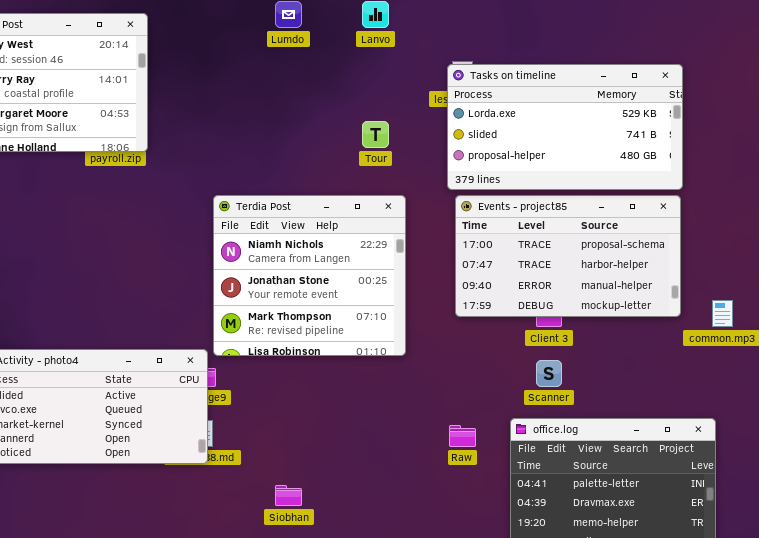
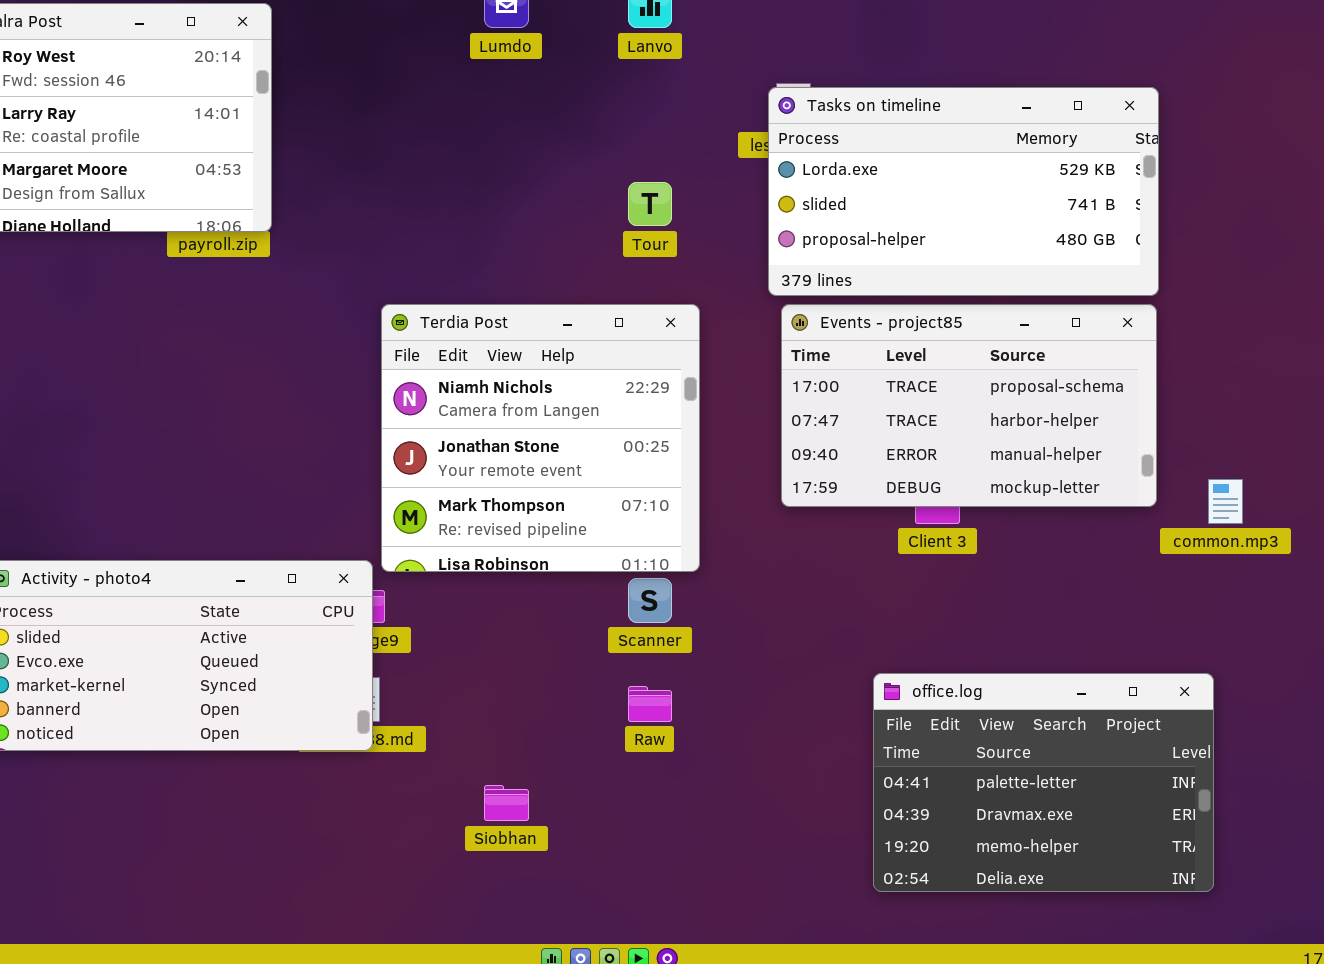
Scanner: [536,360,562,387] -> [628,578,672,623], moved
Raw: [449,425,476,447] -> [628,686,672,722], moved

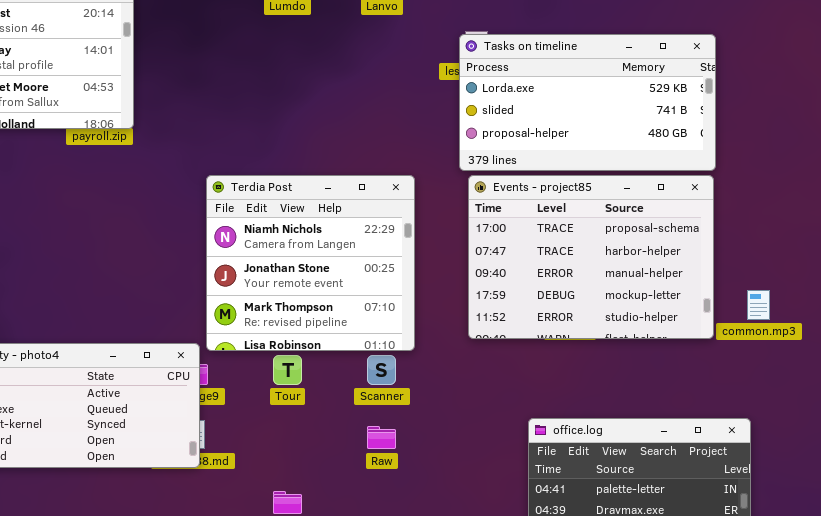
Tour: [628,182,672,226] -> [273,355,302,385], moved
Events - project85: [781,304,1157,507] -> [468,175,714,339], resized

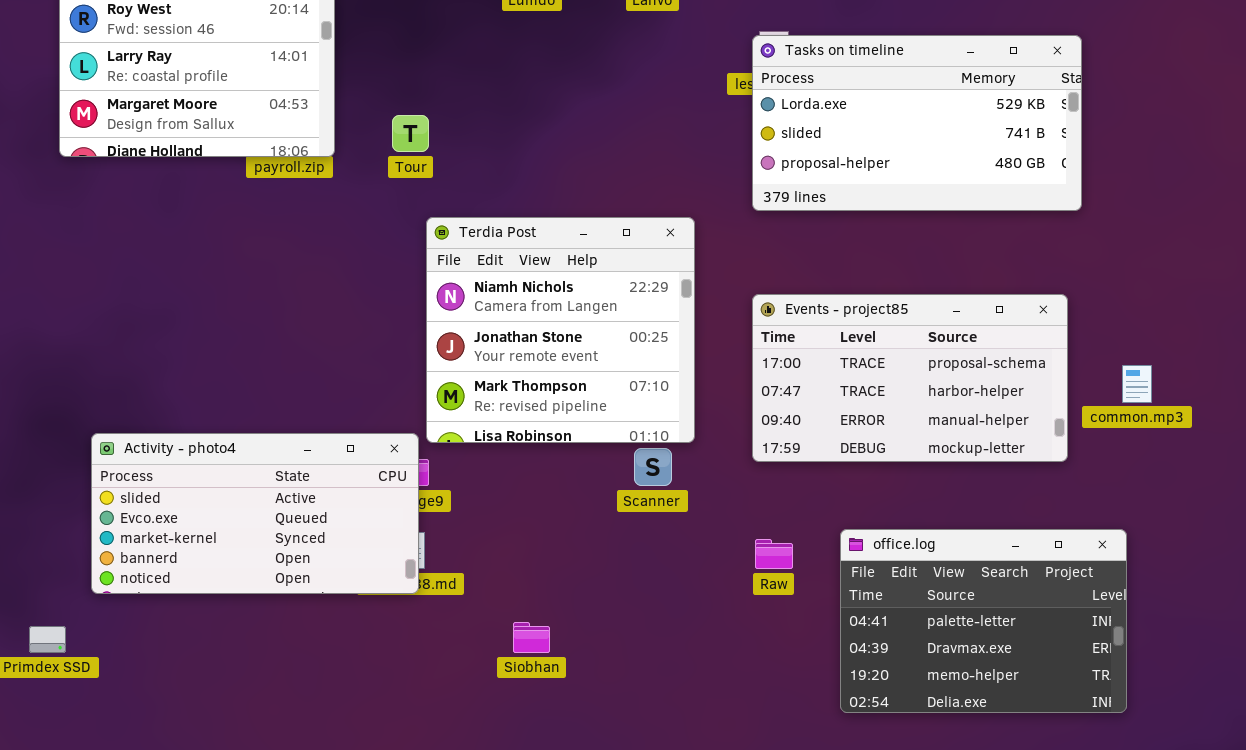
Events - project85: [468,175,714,339] -> [752,294,1068,462], moved, resized
Tour: [273,355,302,385] -> [392,115,429,152], moved
Raw: [367,426,396,449] -> [755,539,793,569], moved

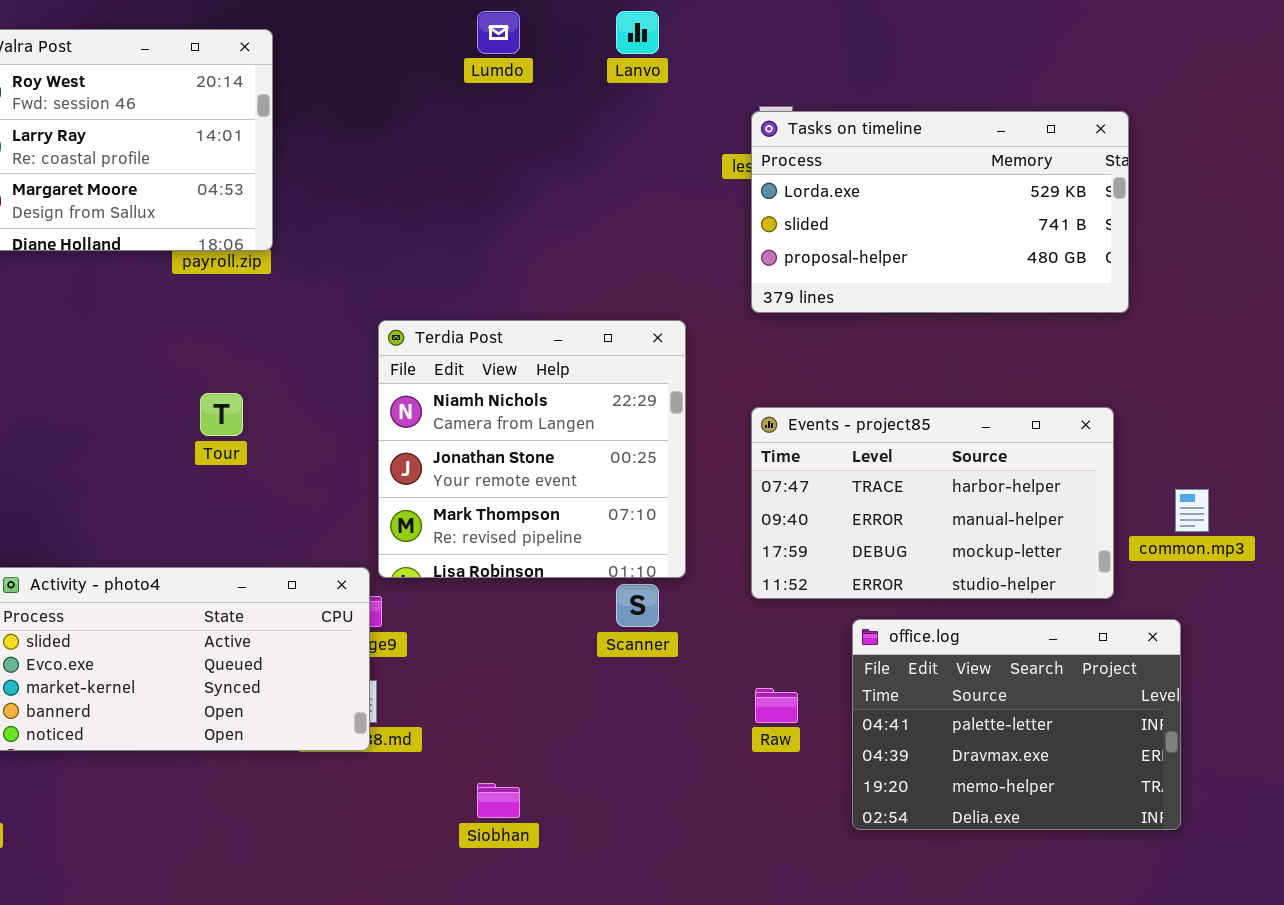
Tour: [392,115,429,152] -> [200,393,243,436], moved
Events - project85: [752,294,1068,462] -> [751,407,1114,599], scrolled down 1 row
office.log: [840,529,1127,713] -> [852,619,1181,830], moved

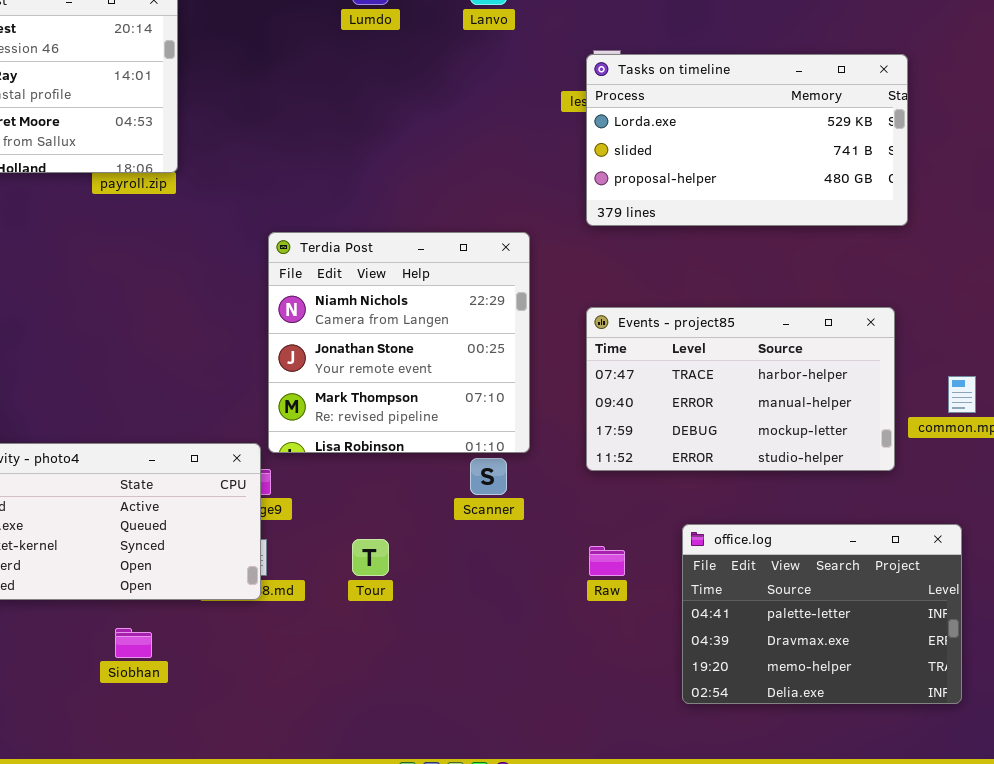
Tour: [200,393,243,436] -> [352,539,389,576], moved
office.log: [852,619,1181,830] -> [682,524,962,704], moved
Siobhan: [477,783,520,818] -> [115,628,152,658], moved

